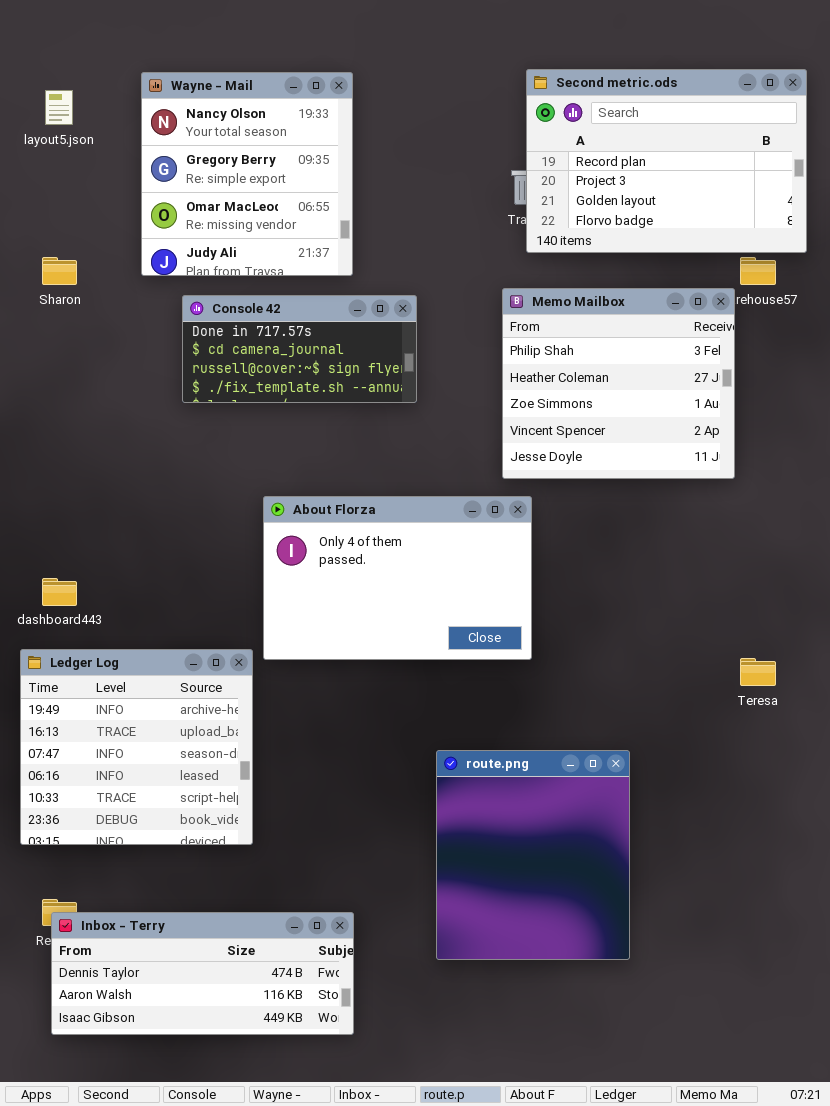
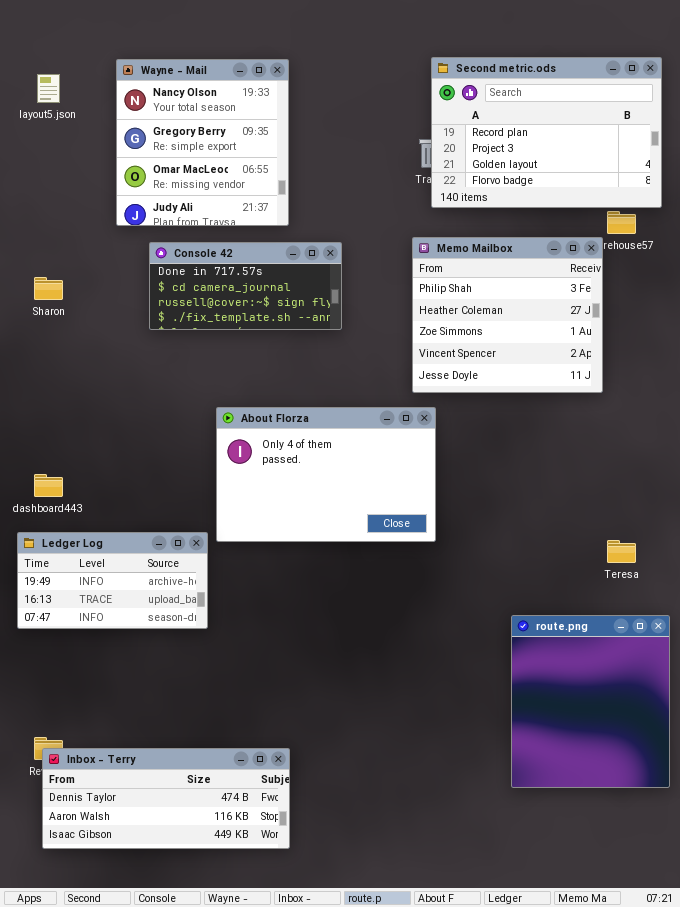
Sharon: [42,257,77,285] -> [34,277,63,300], moved
Ledger Log: [20,649,253,845] -> [17,532,208,629], resized
route.png: [436,750,630,960] -> [511,615,670,788], moved

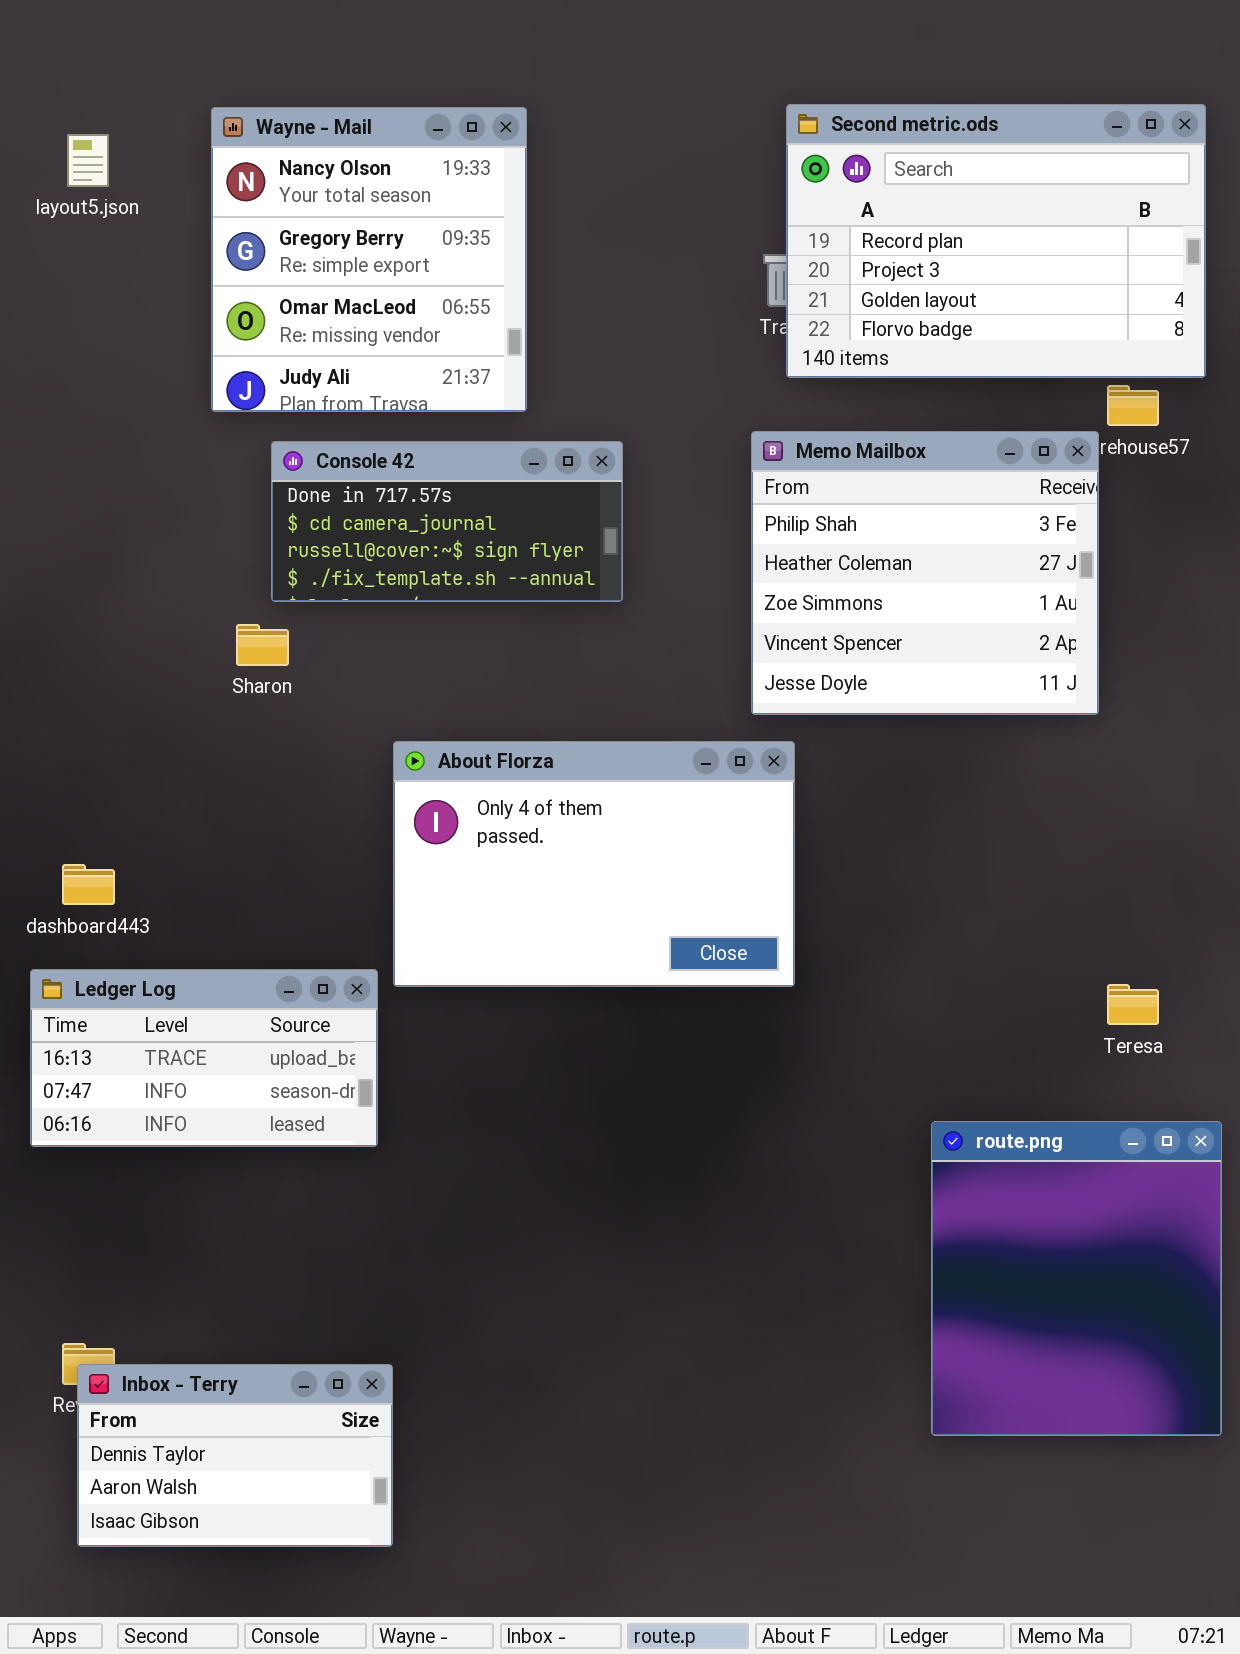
Sharon: [34,277,63,300] -> [236,624,289,666], moved
Ledger Log: [17,532,208,629] -> [30,969,378,1147], scrolled down 1 row
Inbox - Terry: [42,748,290,849] -> [77,1364,393,1547], resized

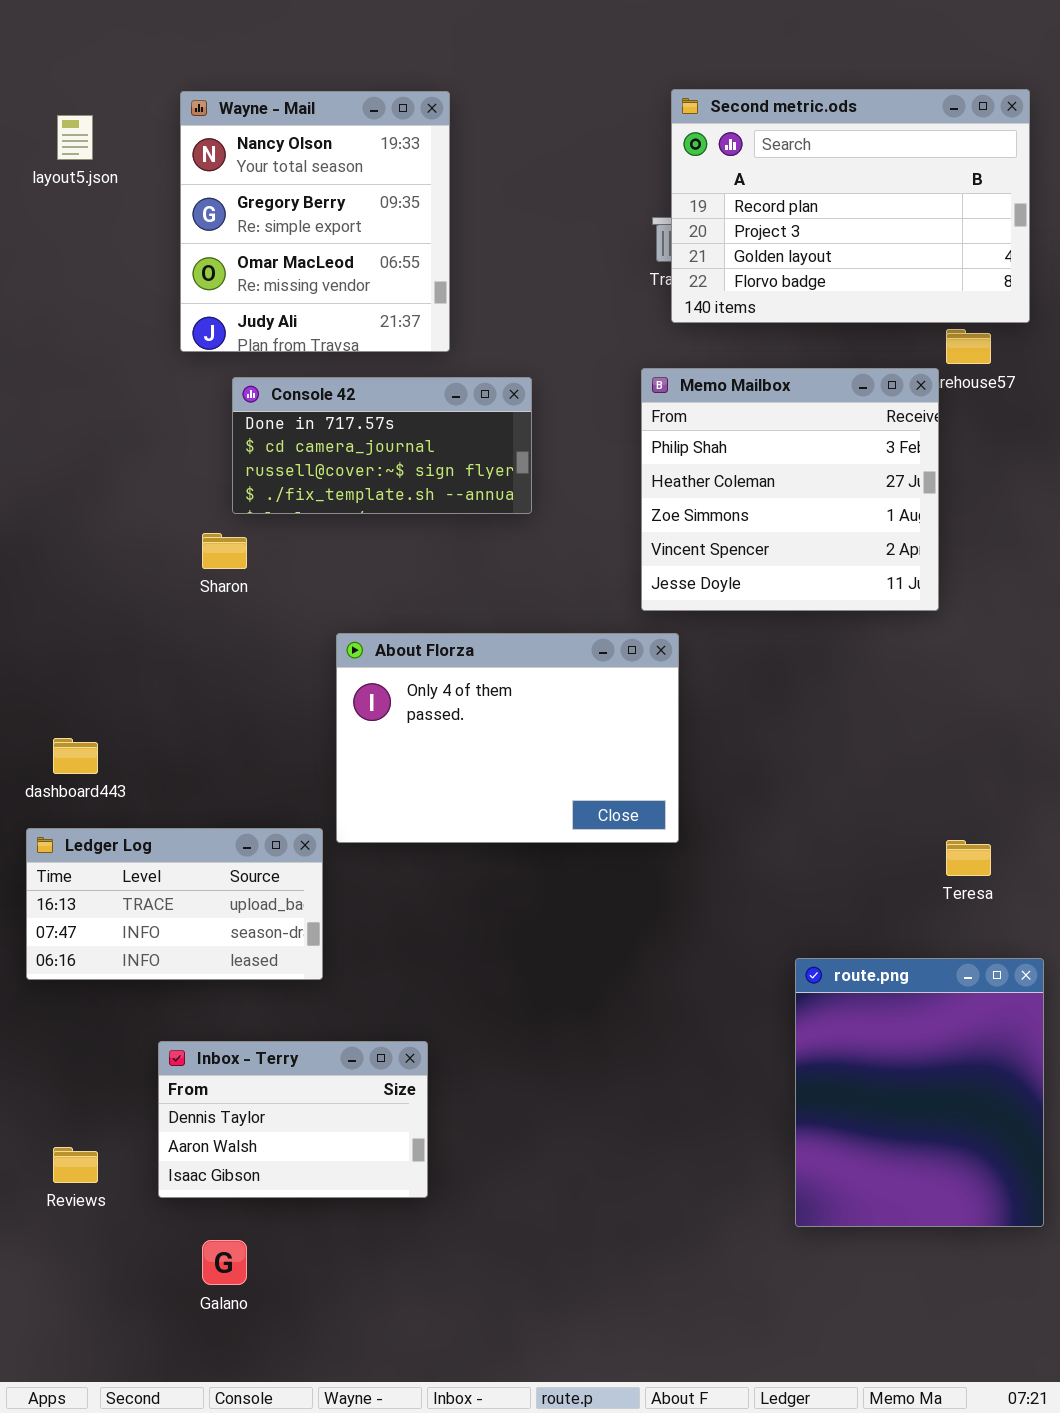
Inbox - Terry: [77,1364,393,1547] -> [158,1041,428,1198], moved

